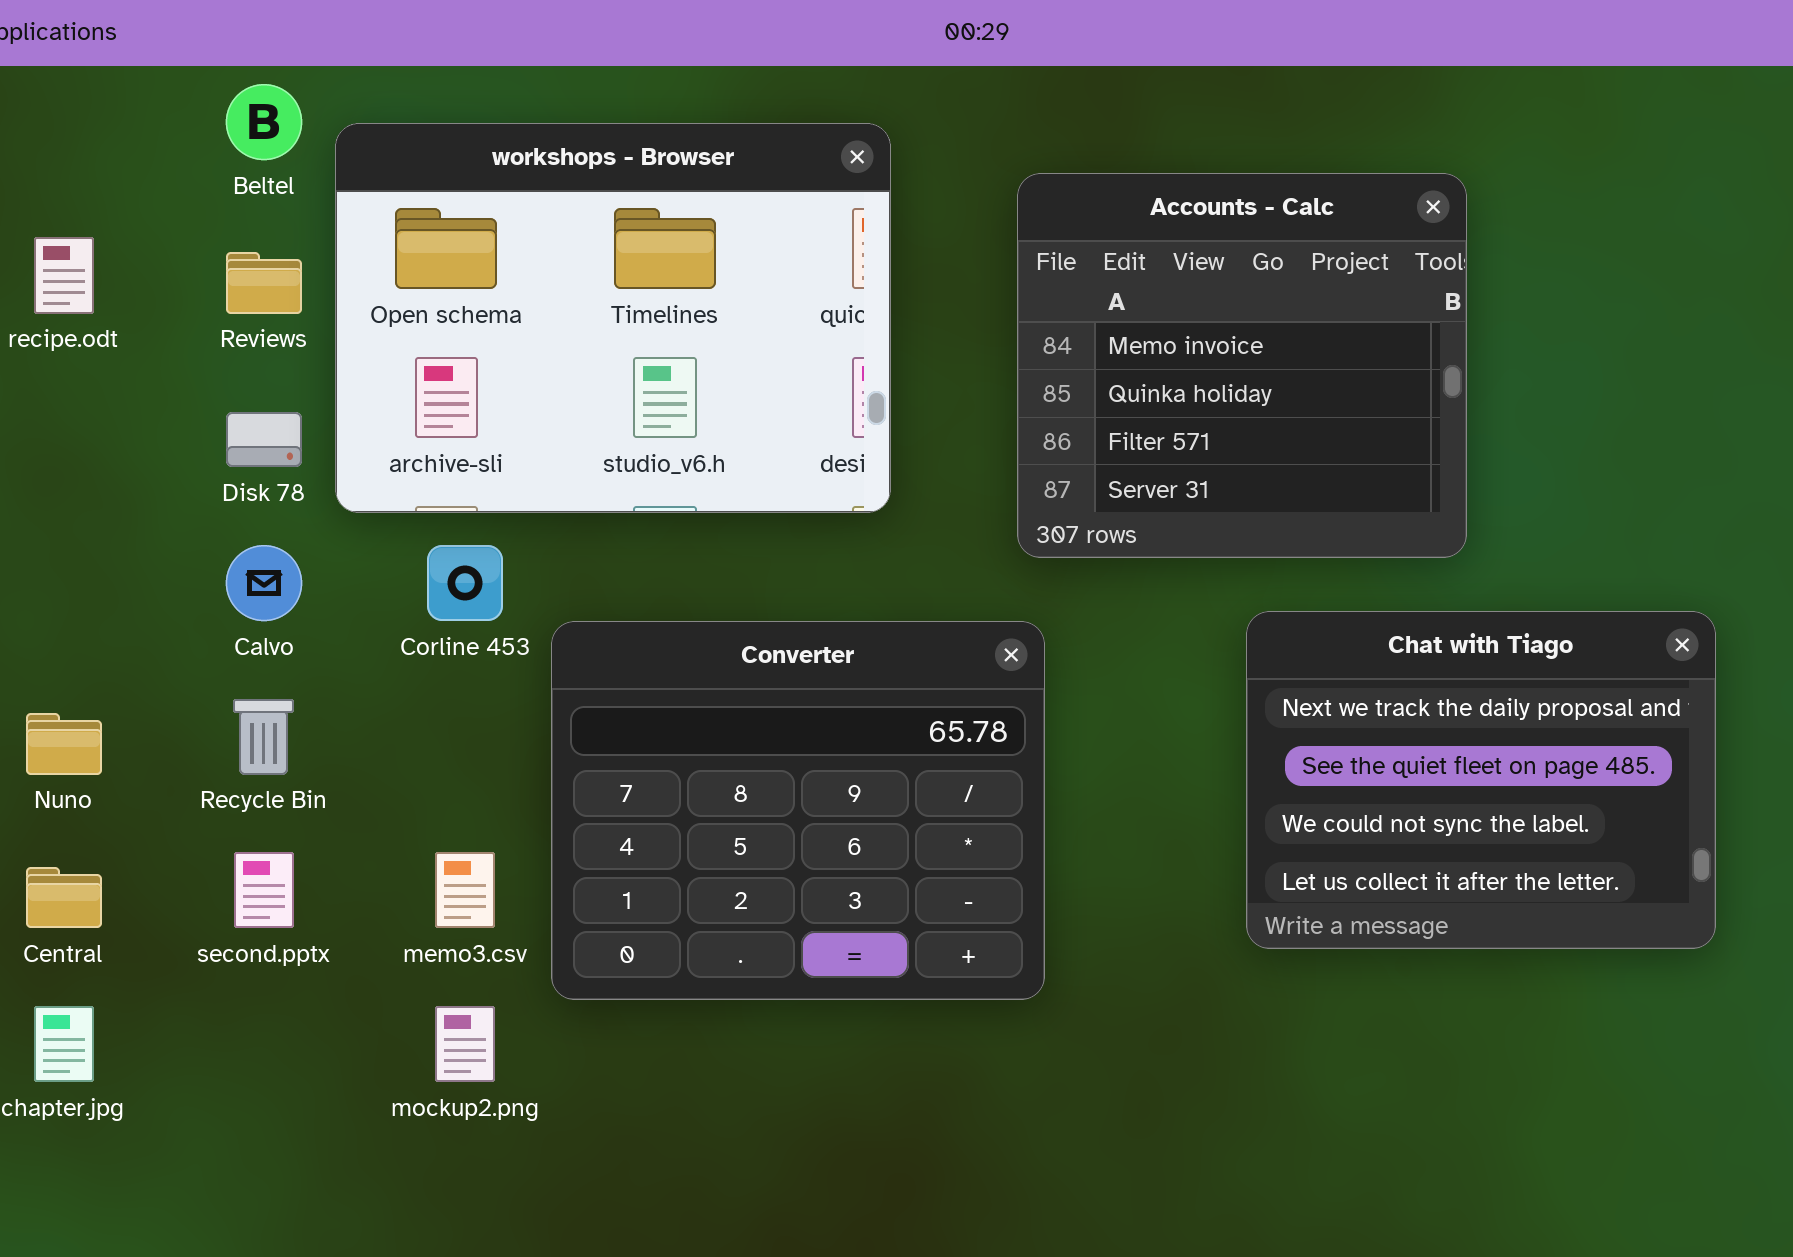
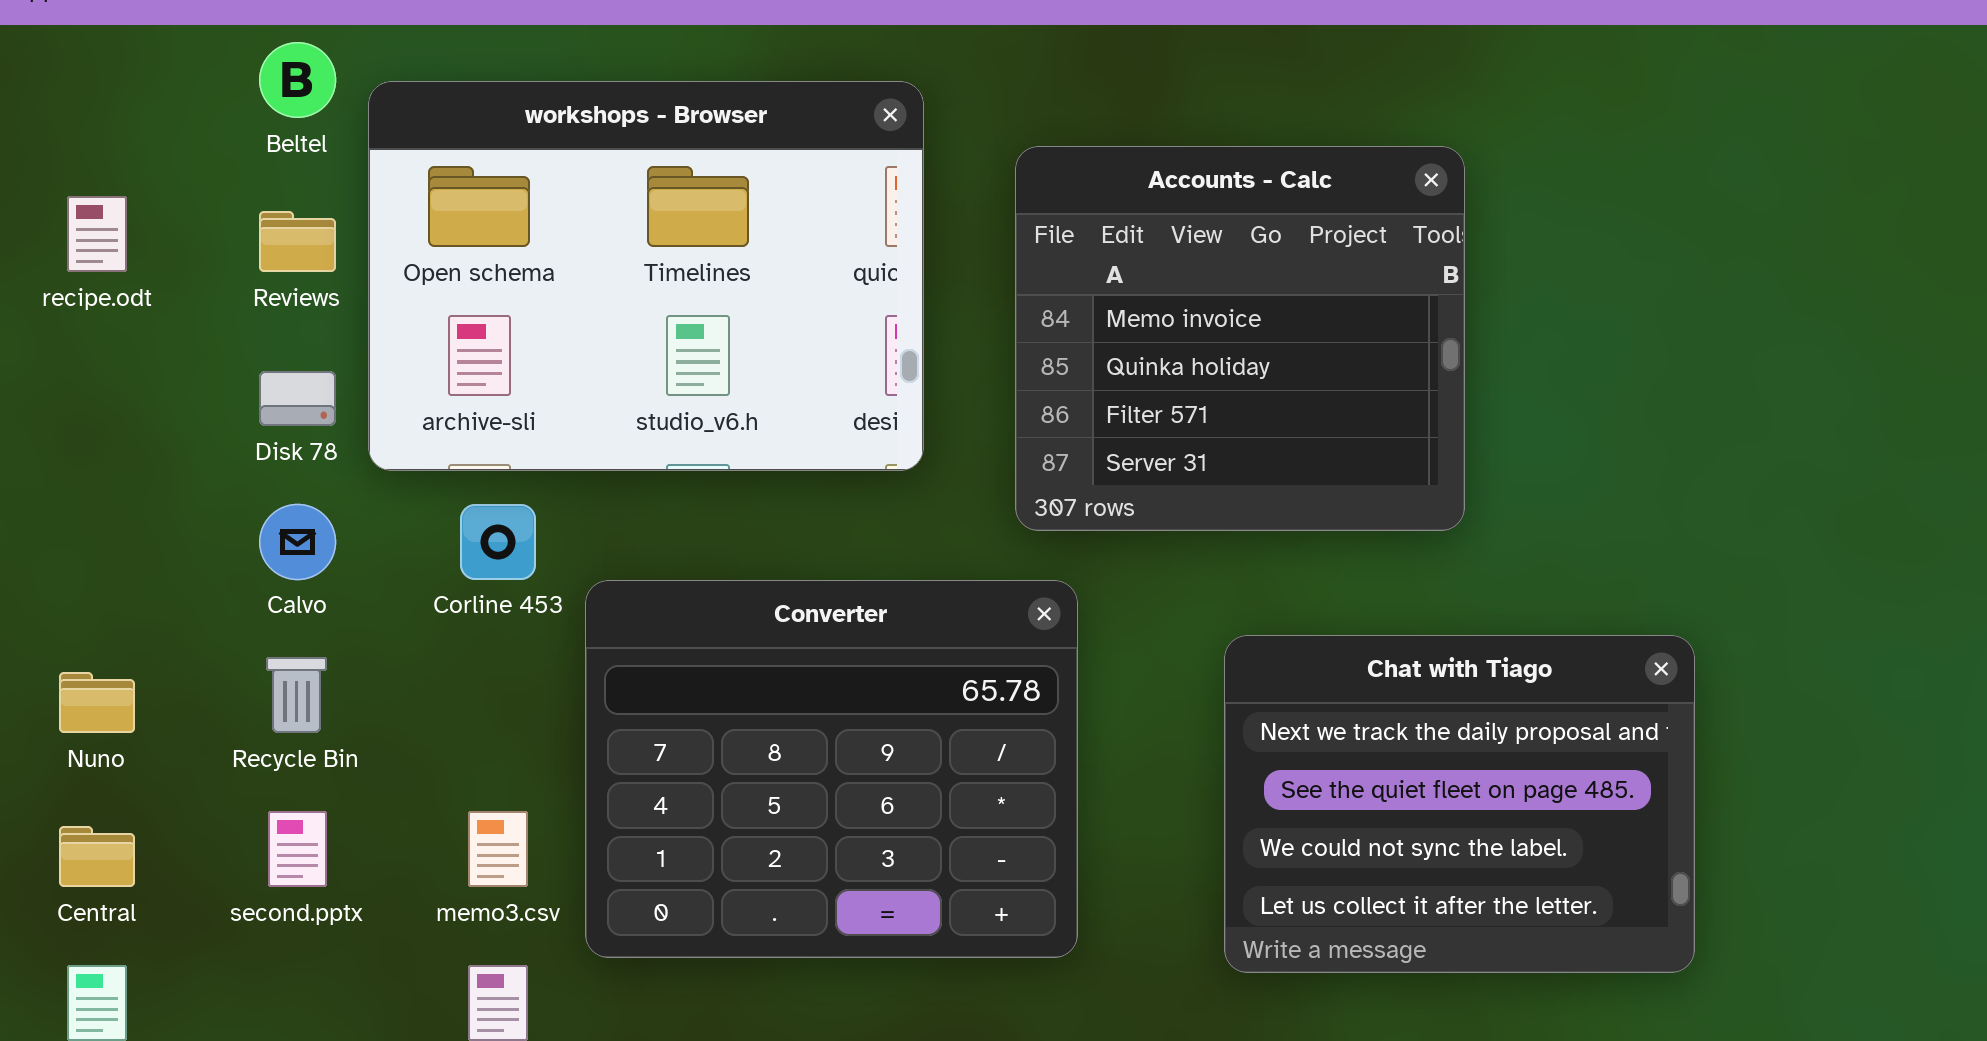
Accounts - Calc: [1017,173,1467,558] -> [1015,146,1465,531], moved
Chat with Tiago: [1246,611,1716,949] -> [1224,635,1695,973], moved

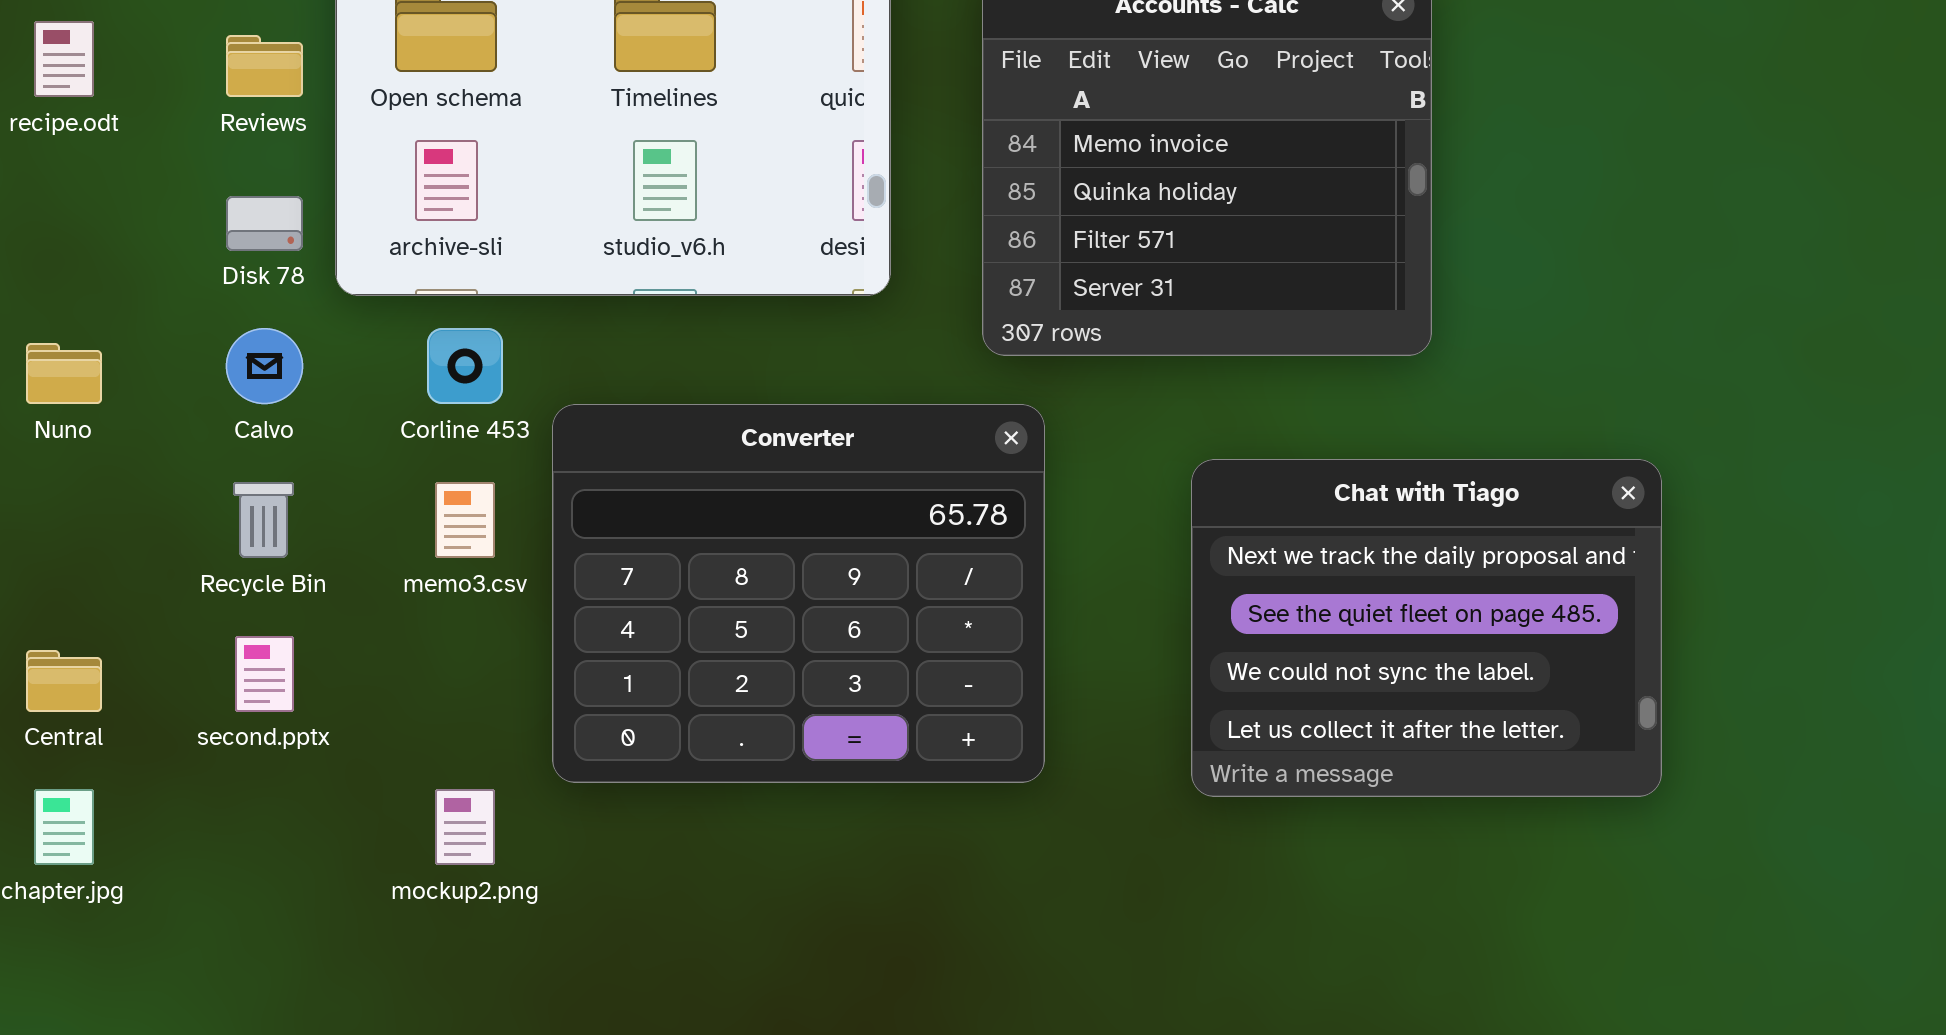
Nuno: [59,672,135,733] -> [26,343,102,404], moved
memo3.csv: [468,811,528,887] -> [435,482,495,558], moved

